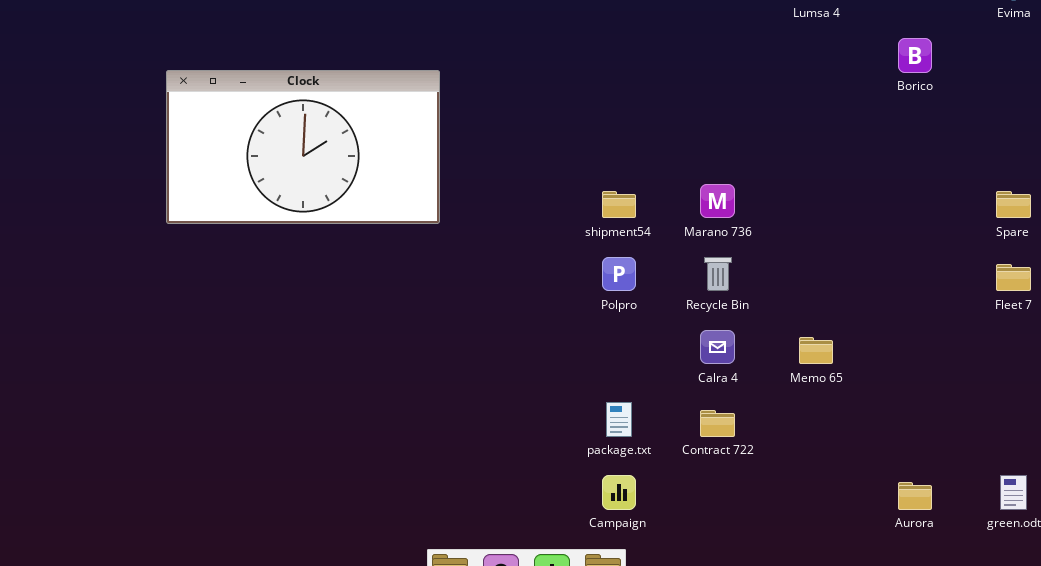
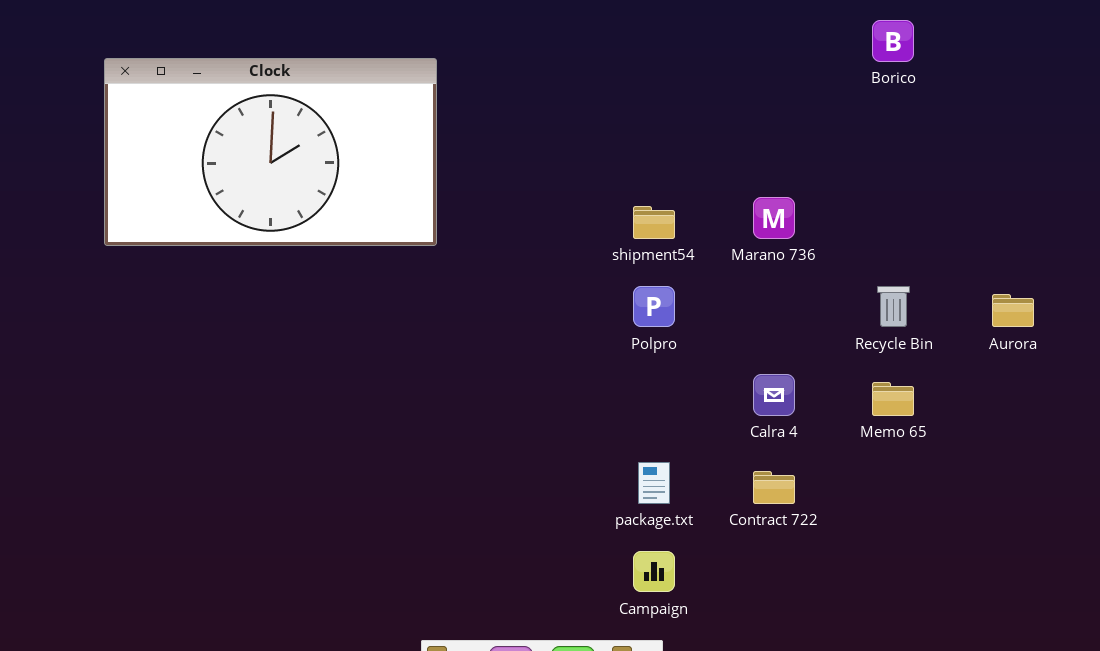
Borico: [898,38,932,73] -> [872,20,914,62], moved
Recycle Bin: [704,257,732,291] -> [877,286,910,327], moved
Aurora: [898,482,932,510] -> [992,294,1034,327], moved

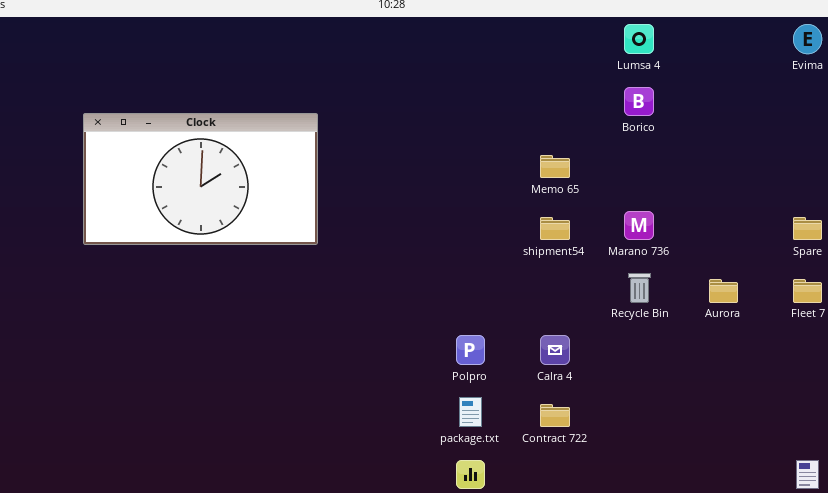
Marano 736: [753,197,795,239] -> [624,211,654,240], moved
shipment54: [633,206,675,239] -> [540,217,570,240], moved
Polpro: [633,286,675,327] -> [456,335,485,365], moved
Memo 65: [872,382,914,416] -> [540,155,570,178], moved

